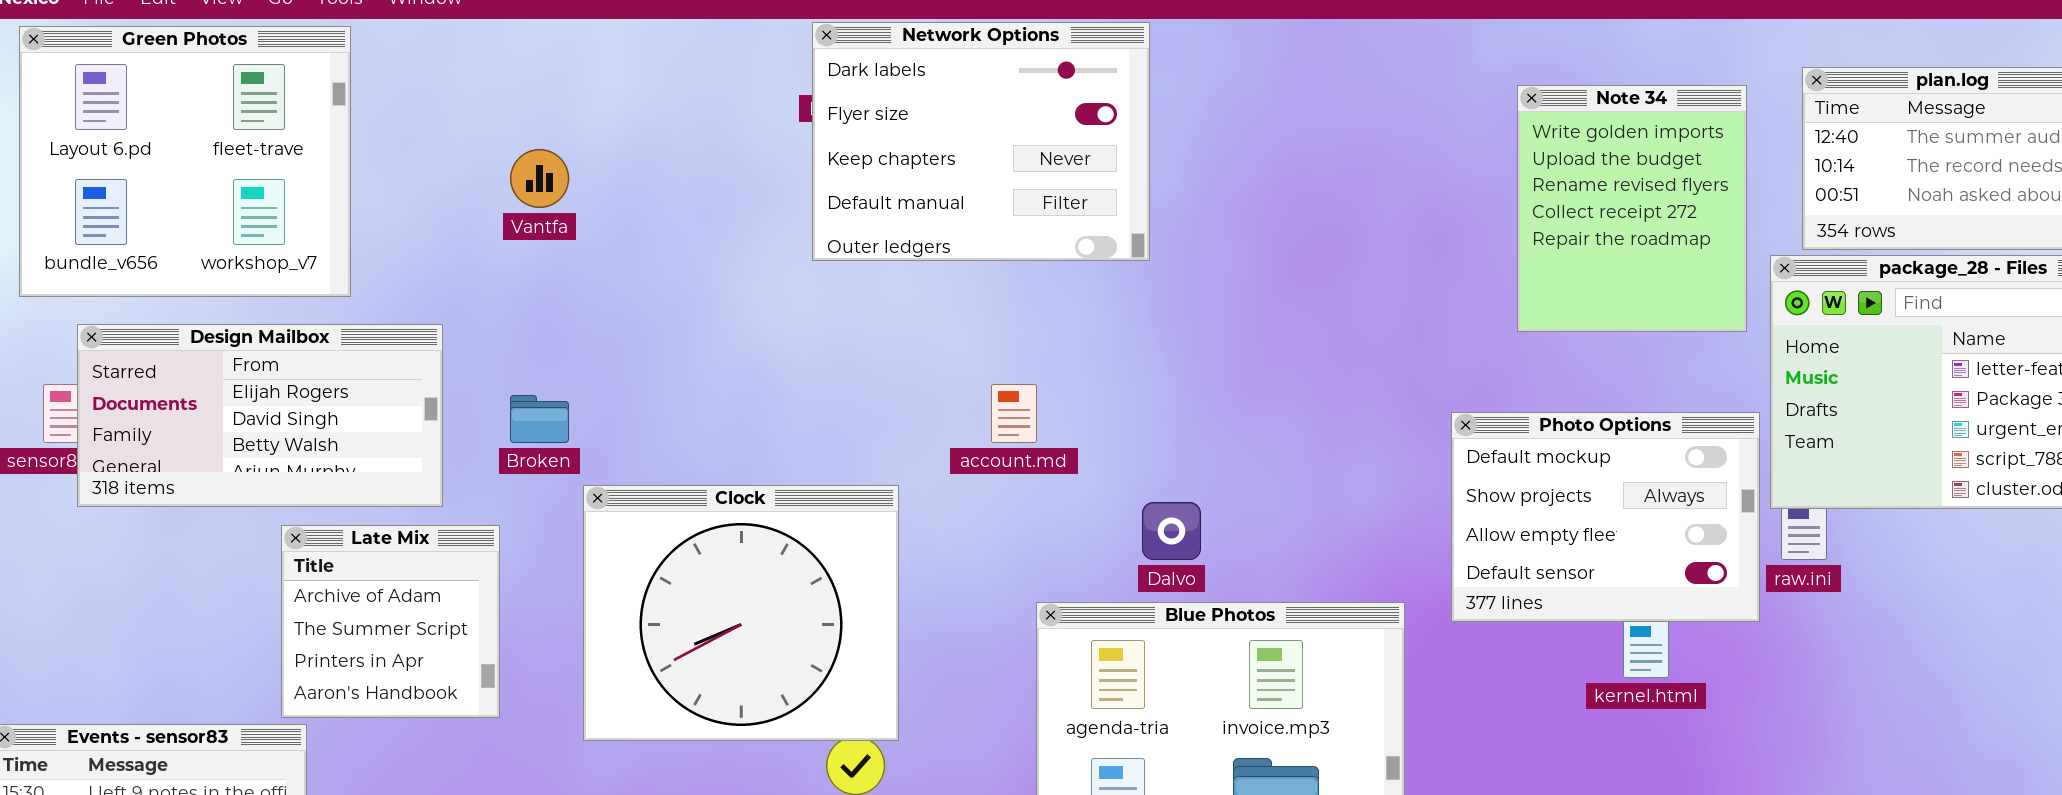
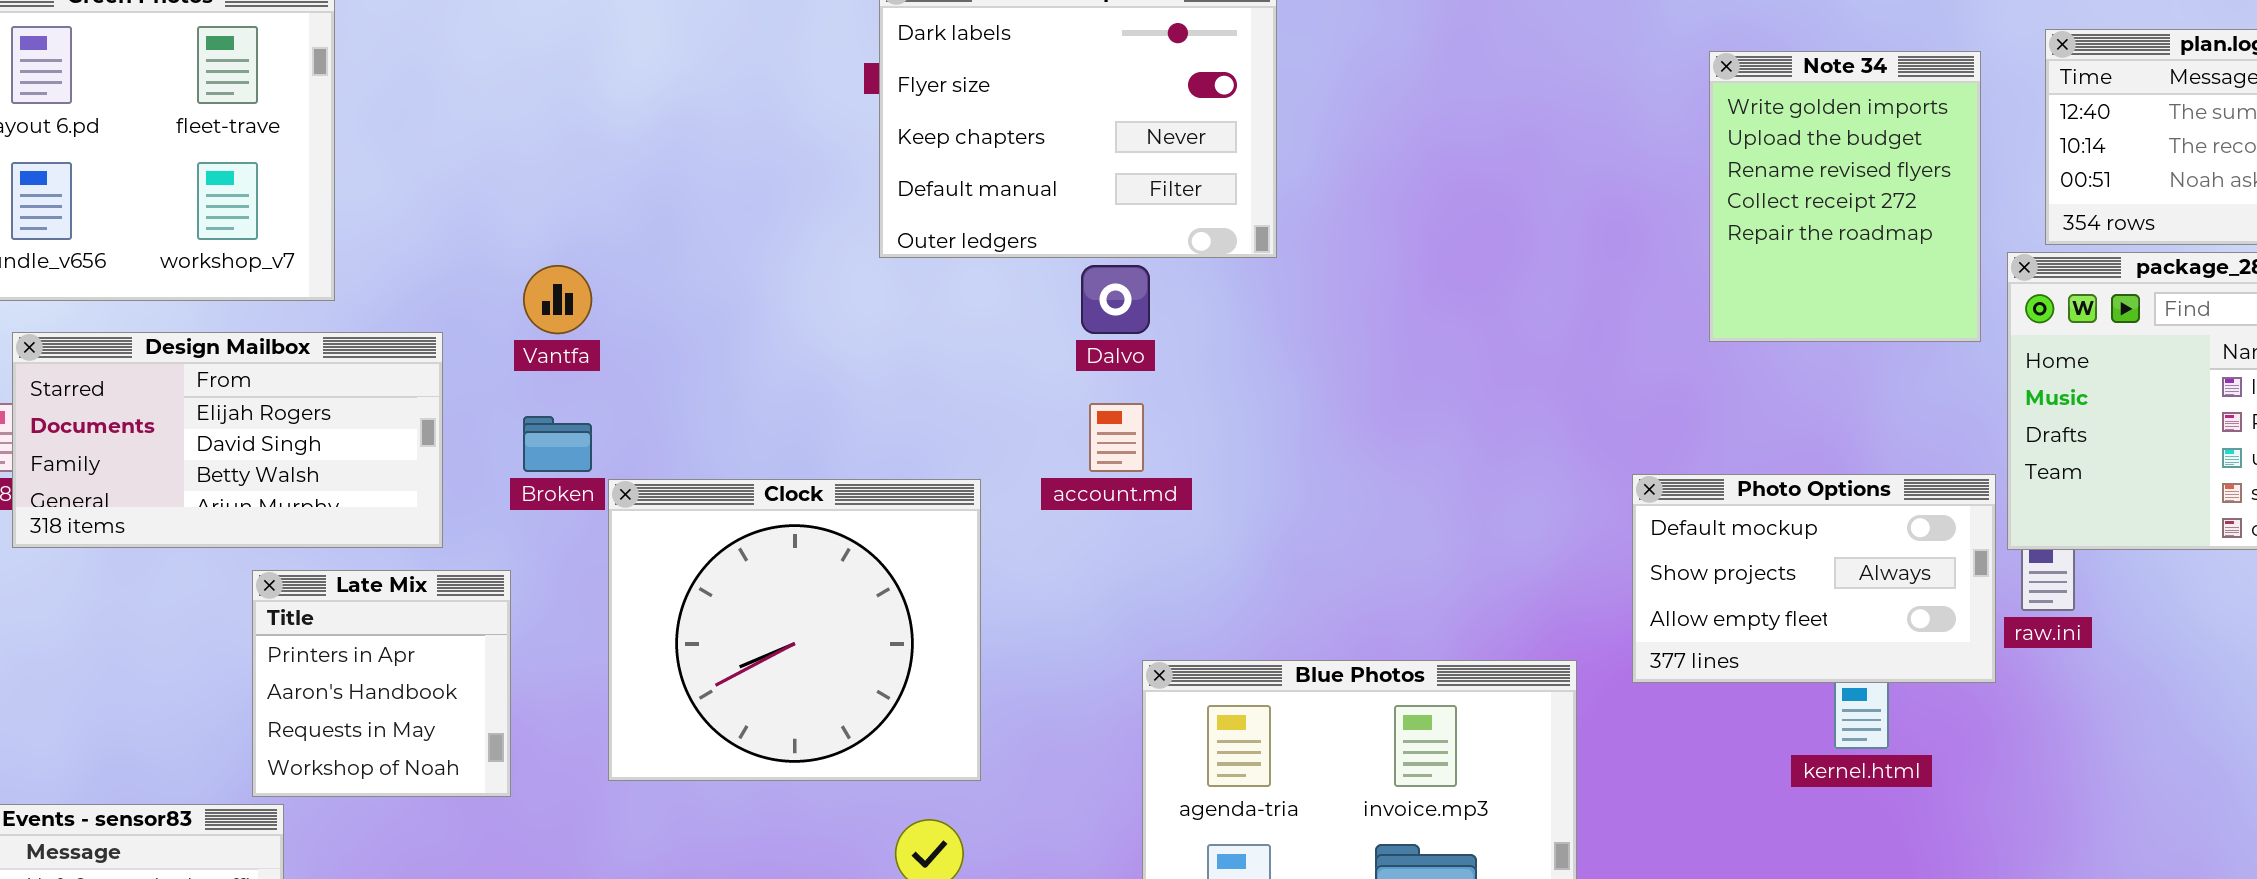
Vantfa: [510,149,569,208] -> [523,265,592,334], moved
Photo Options: [1451,412,1760,622] -> [1632,474,1996,683], resized
Clock: [583,485,899,741] -> [608,479,981,781], moved
Dalvo: [1142,502,1201,560] -> [1081,265,1150,334], moved
Late Mix: [281,525,500,718] -> [252,570,511,797], scrolled down 2 rows

